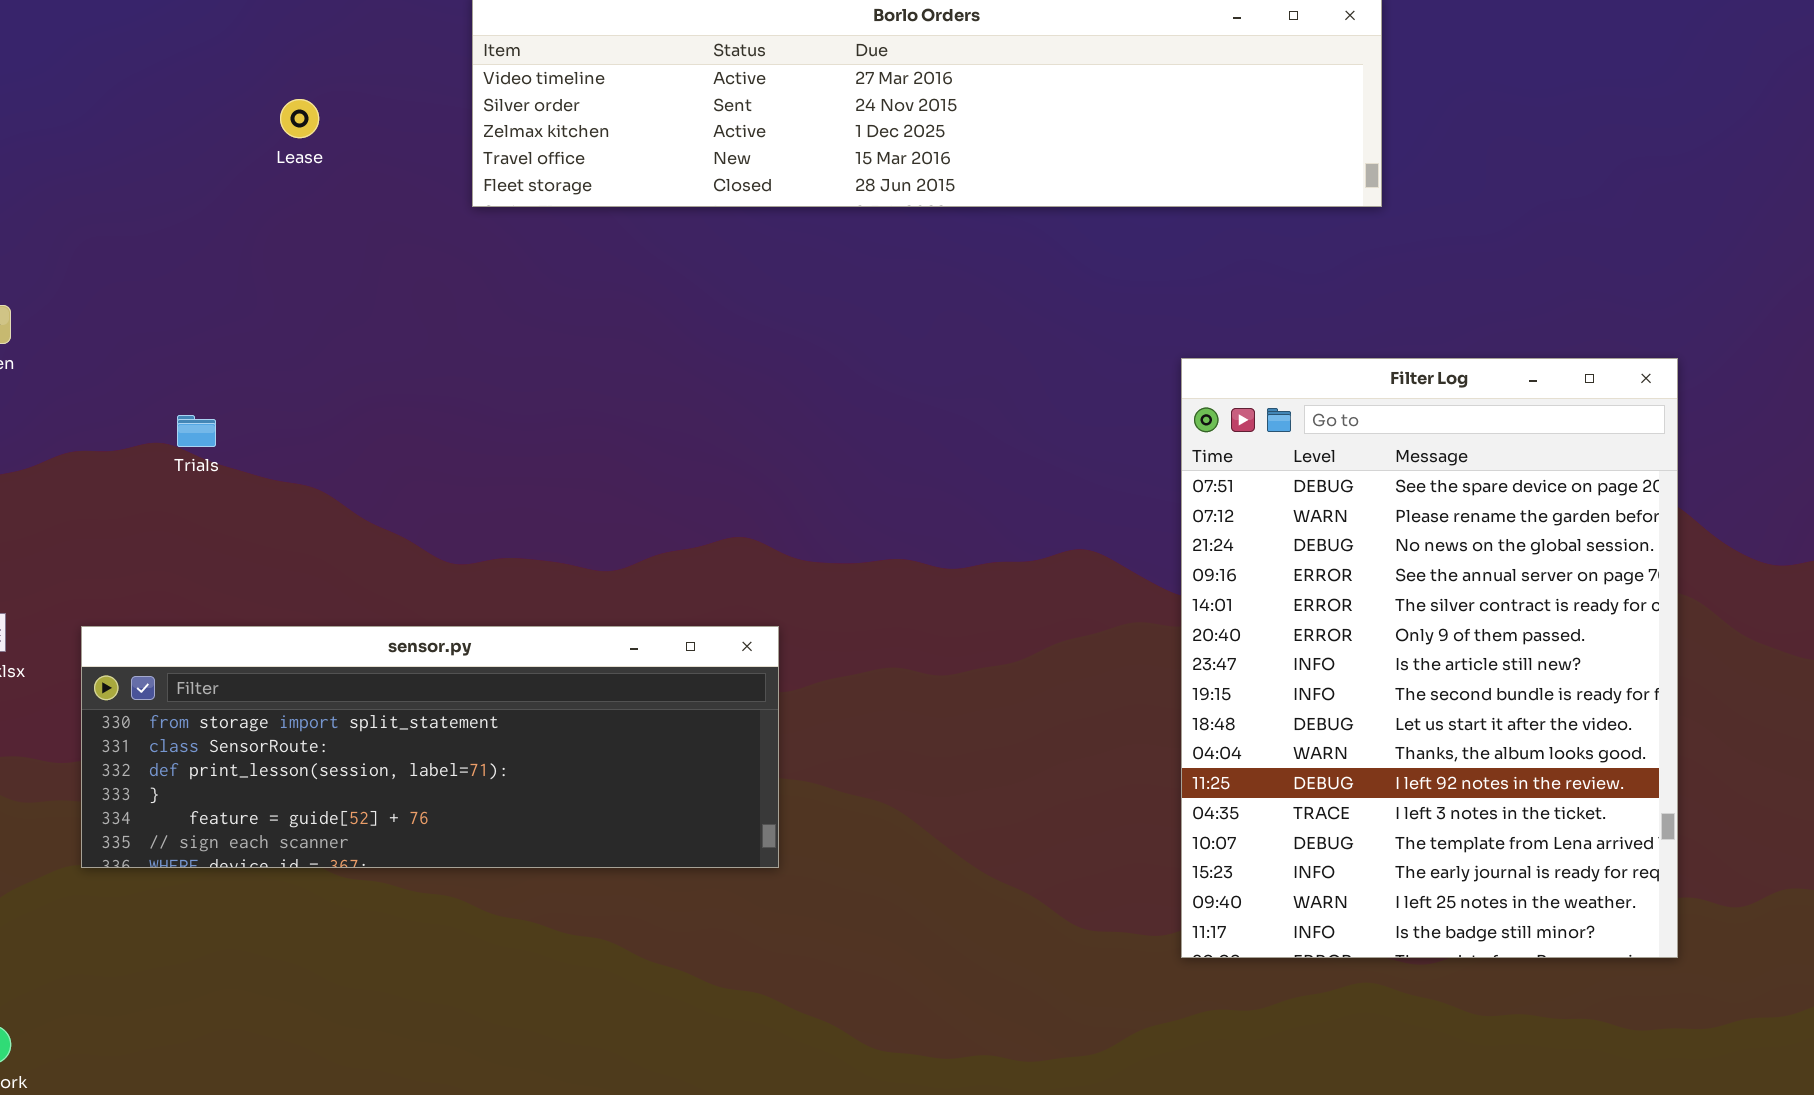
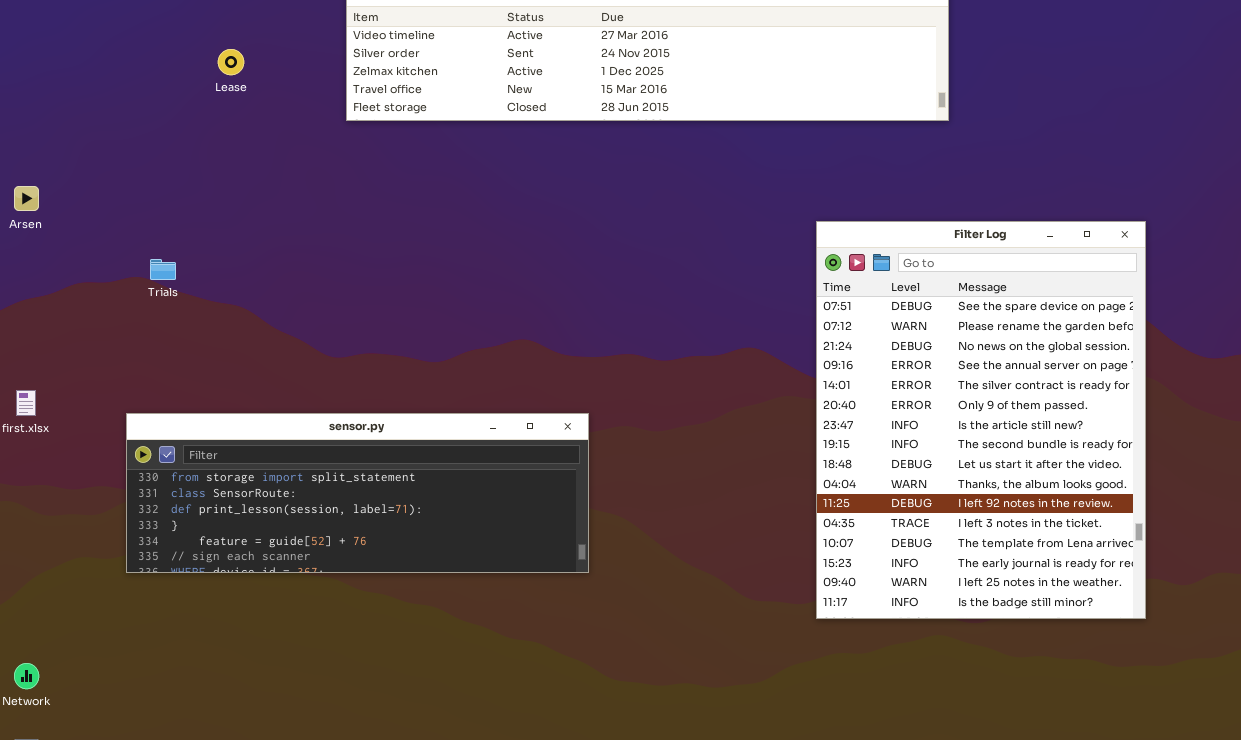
sensor.py: [81,626,779,868] -> [126,413,589,573], moved

